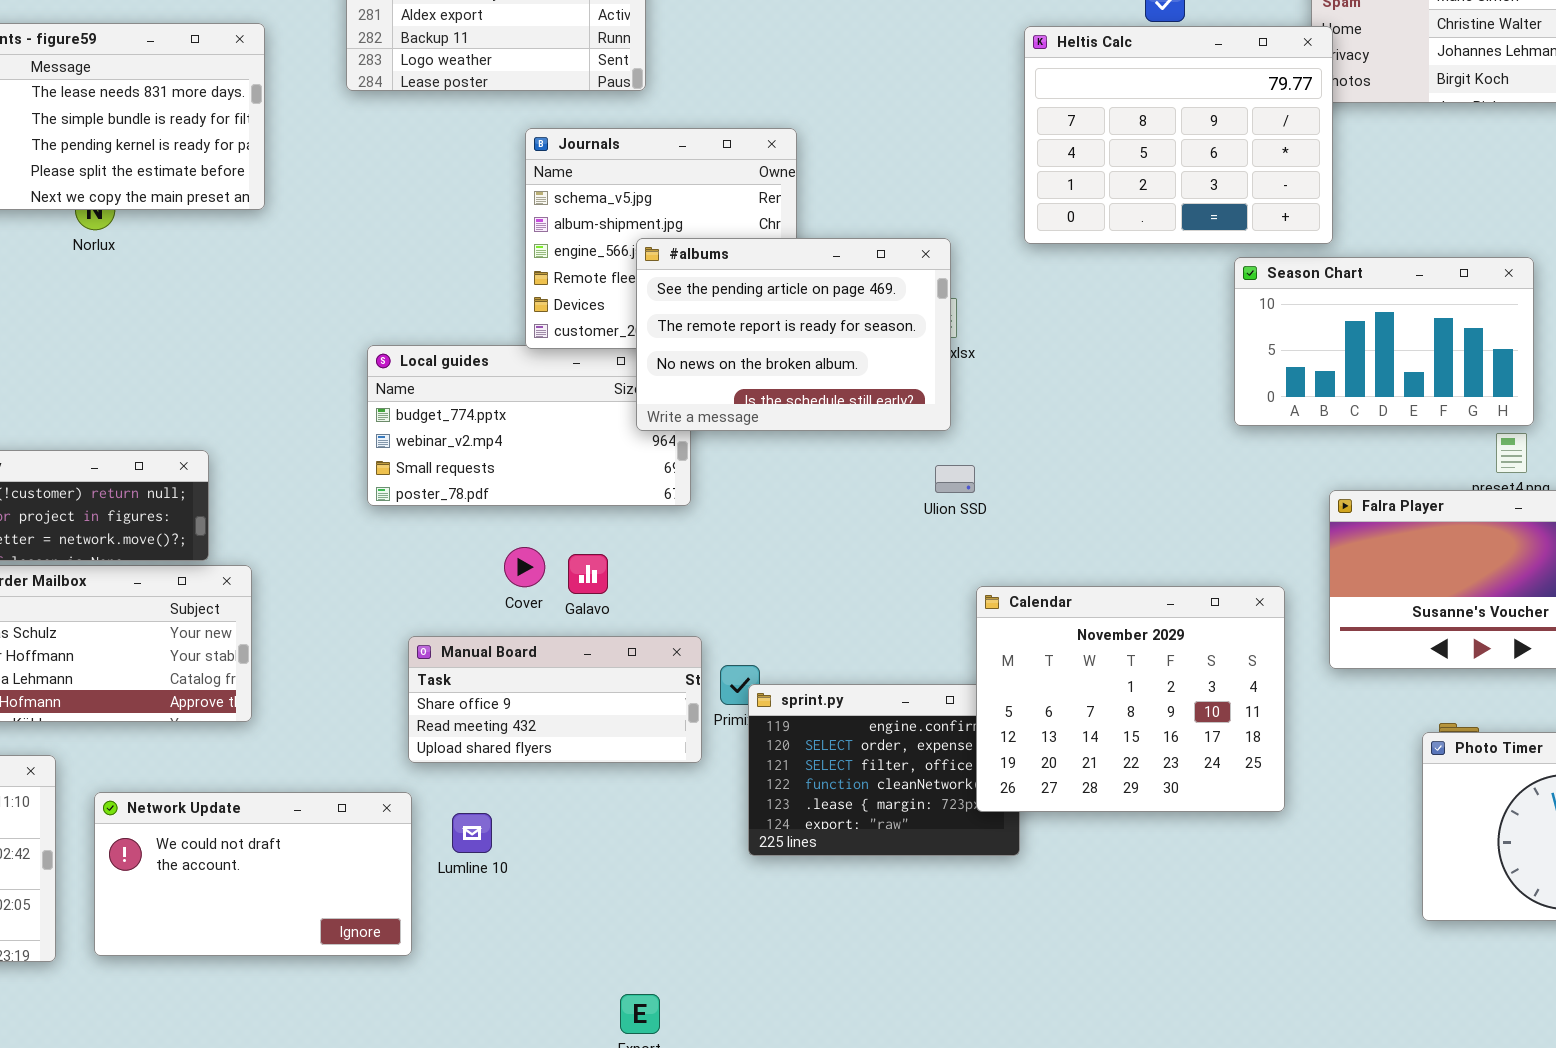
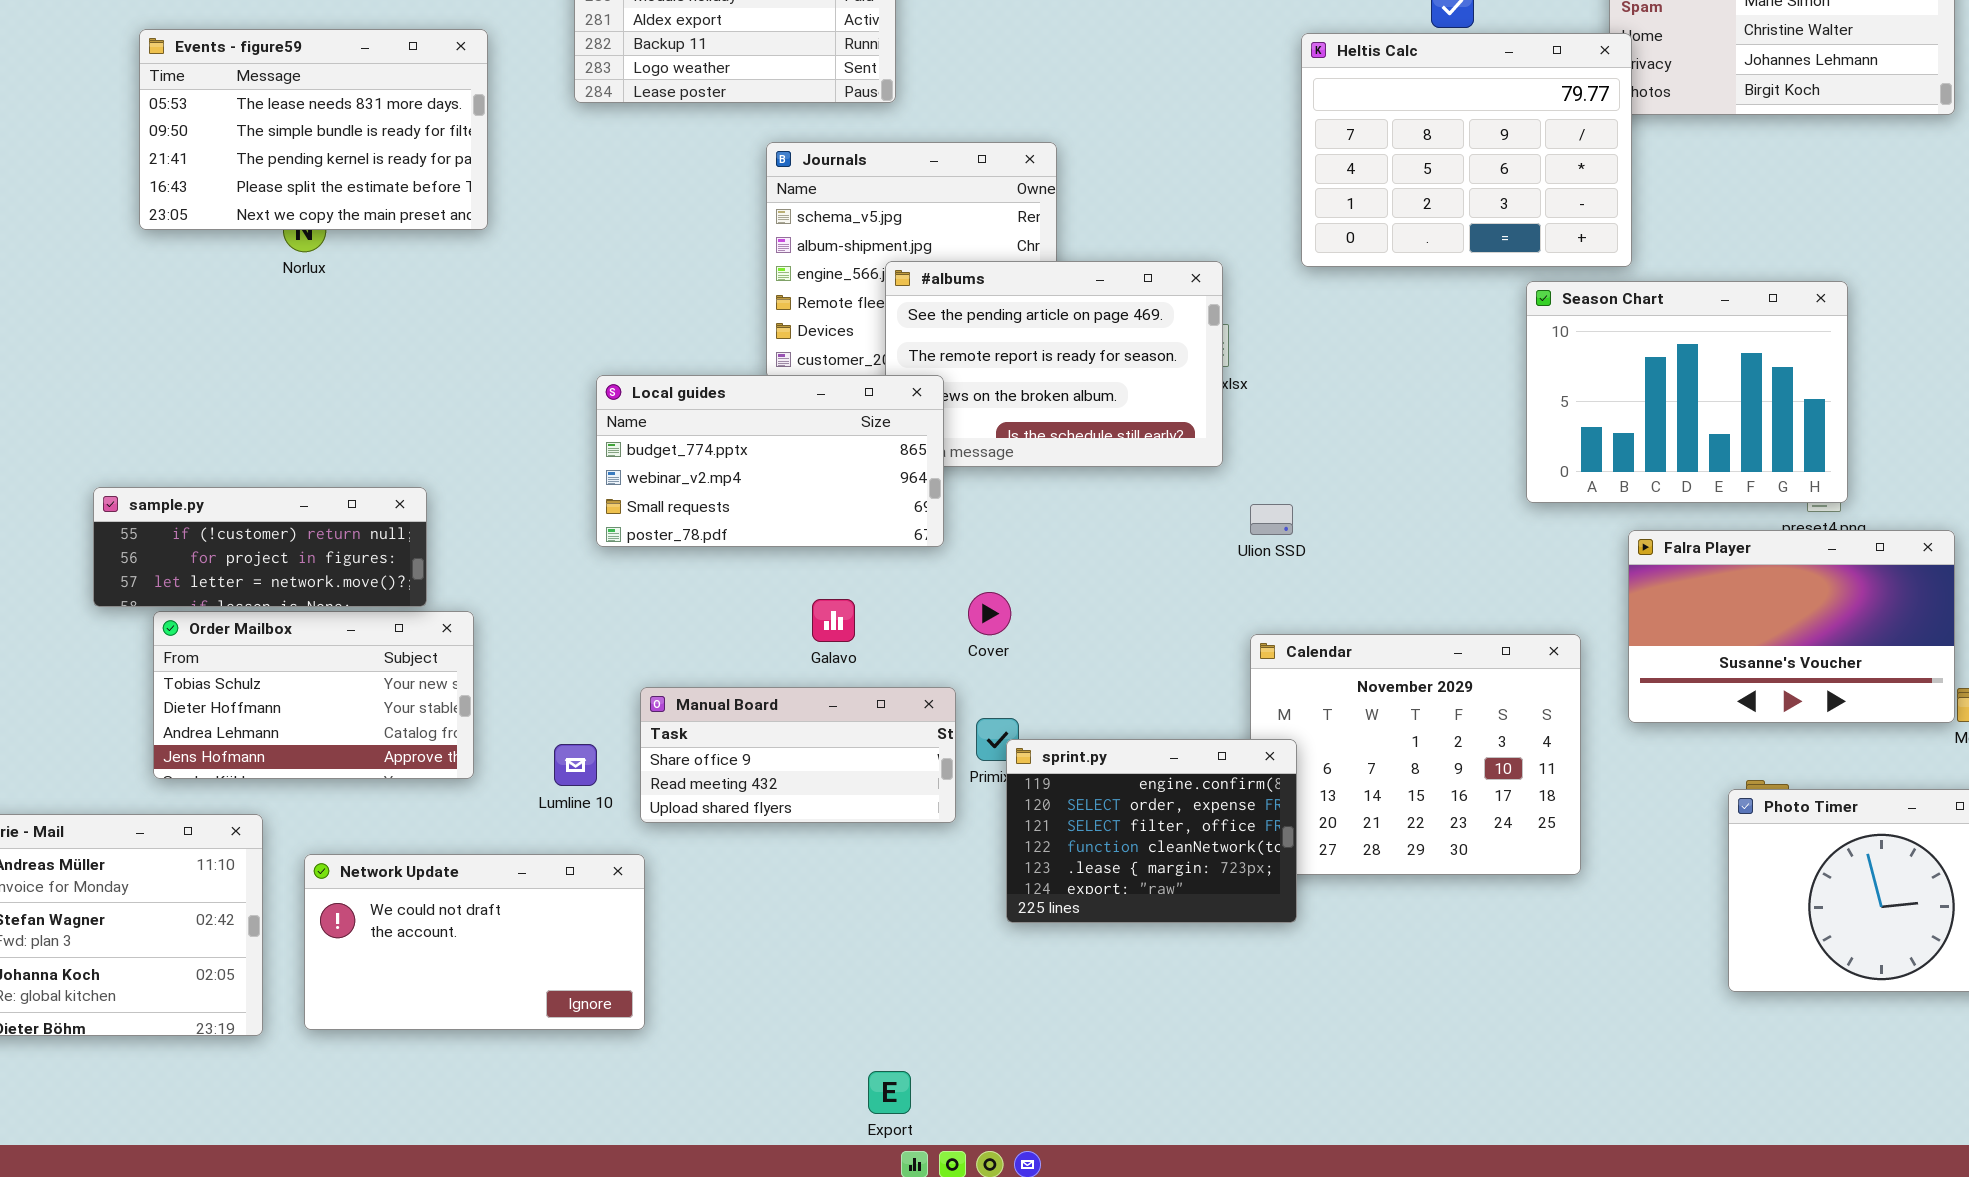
Season Chart: [1234,257,1534,426] -> [1526,281,1848,503], resized
Local guides: [367,345,691,506] -> [596,375,944,547], raised
Ulion SSD: [935,465,975,493] -> [1250,504,1293,535], moved
Cover: [504,547,545,587] -> [968,592,1011,635], moved
sprint.py: [748,684,1020,856] -> [1006,739,1297,923], raised
Lumline 10: [452,813,492,853] -> [554,744,597,786], moved

